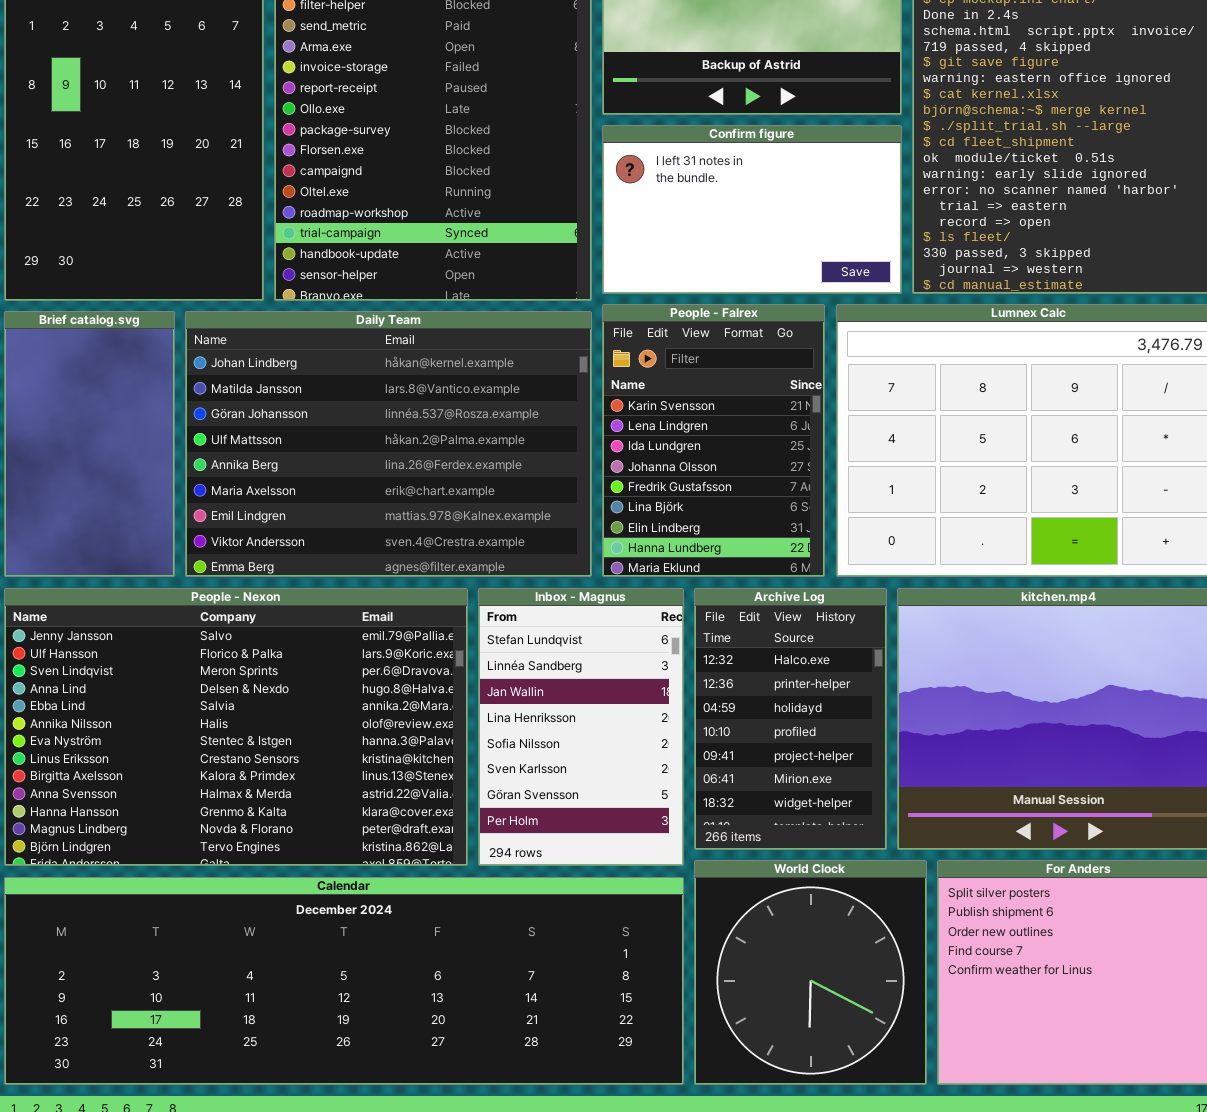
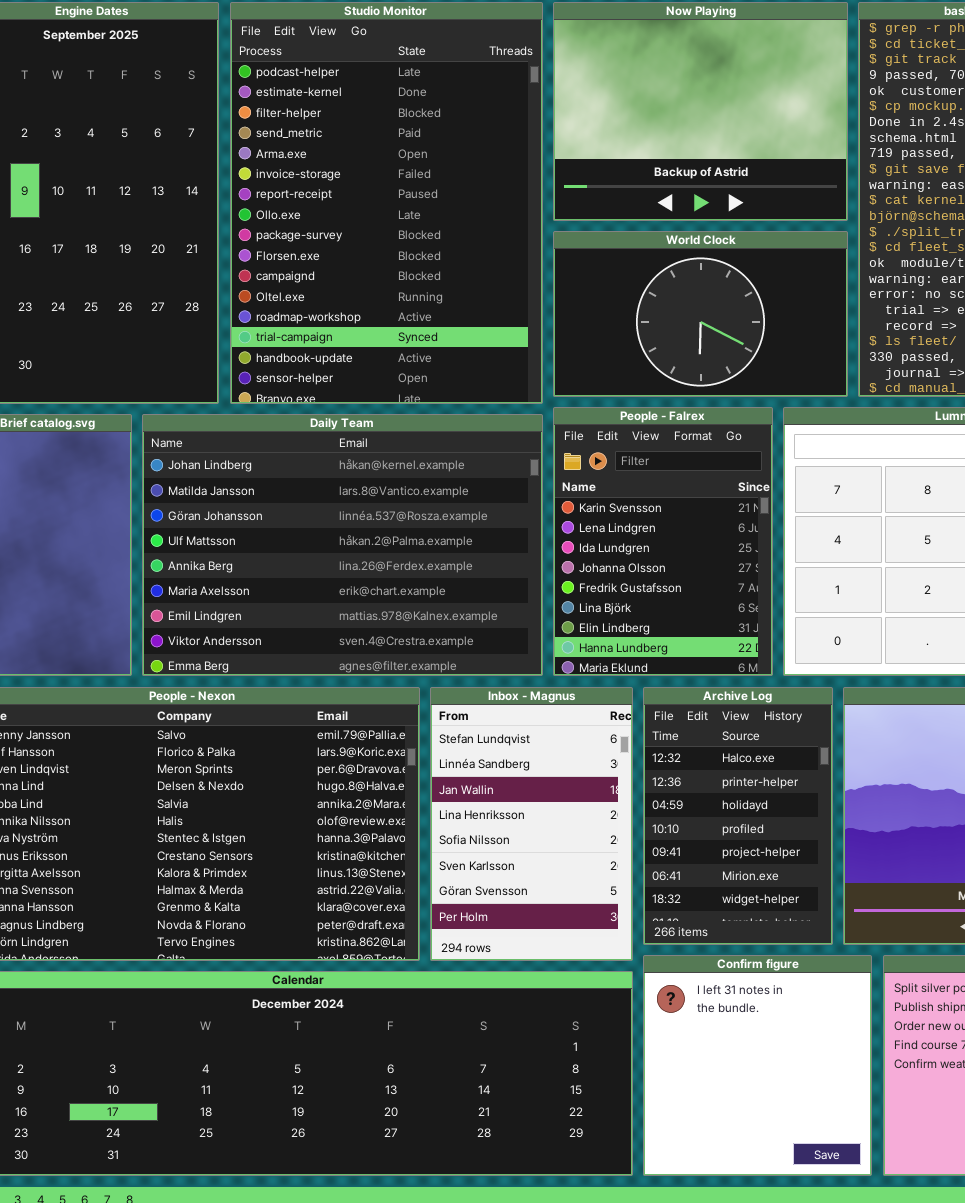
Confirm figure: [602,125,902,294] -> [643,955,872,1176], moved, resized
World Clock: [694,860,927,1085] -> [553,231,848,397], moved, resized

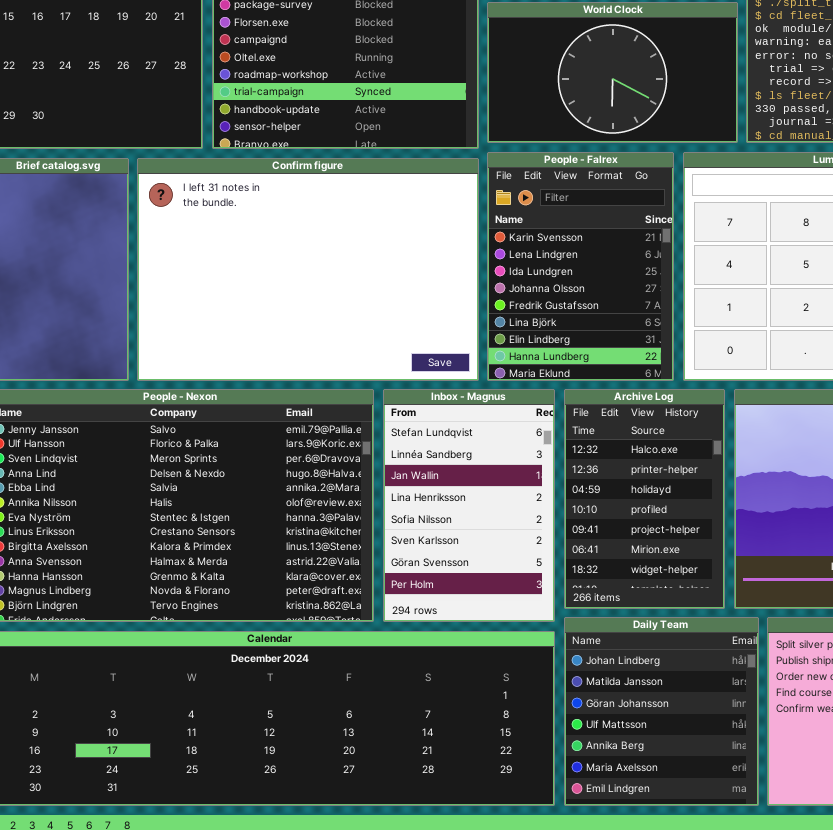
Daily Team: [142,414,543,676] -> [564,617,759,806], moved, resized
Confirm figure: [643,955,872,1176] -> [137,158,479,381], moved, resized

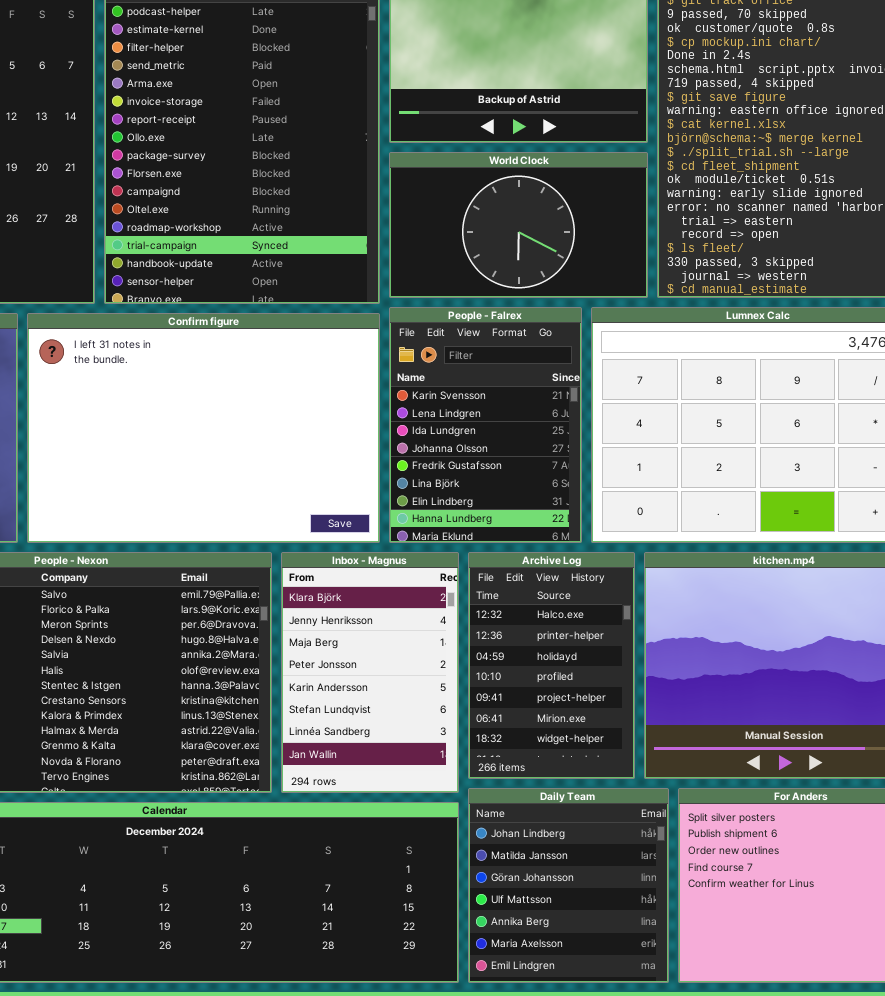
Inbox - Magnus: [383,389,555,622] -> [281,552,459,793], scrolled up 5 rows

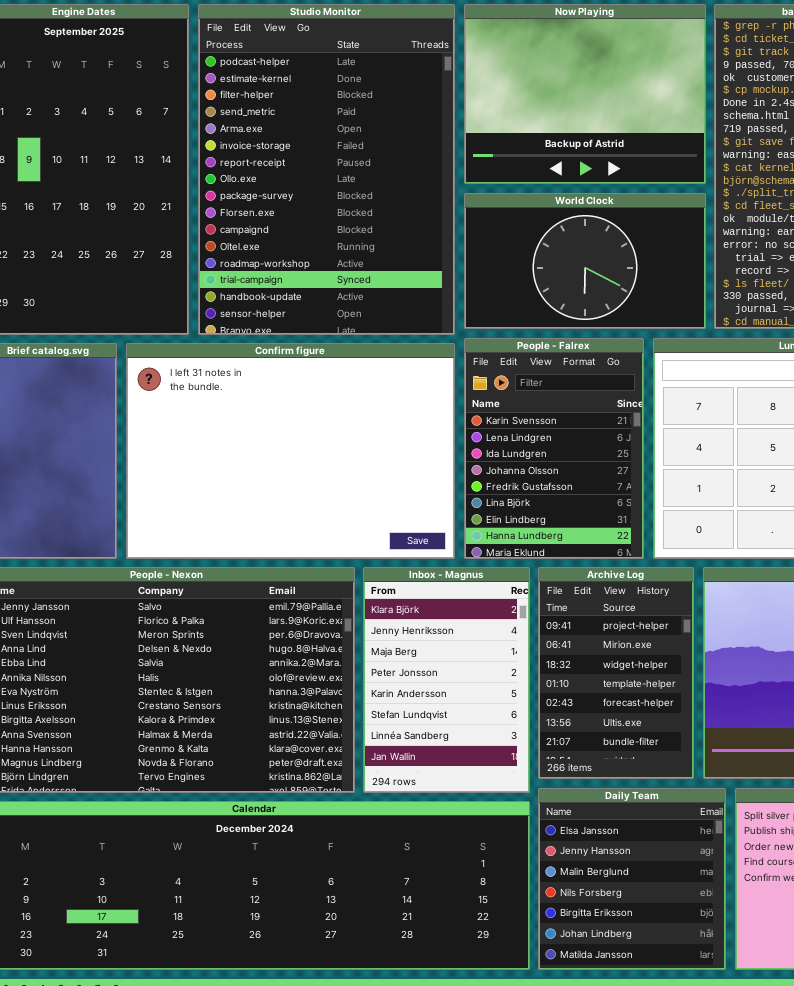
Archive Log: [468,552,635,779] -> [538,567,694,779], scrolled down 4 rows
Daily Team: [468,788,669,983] -> [538,788,726,970], scrolled up 5 rows

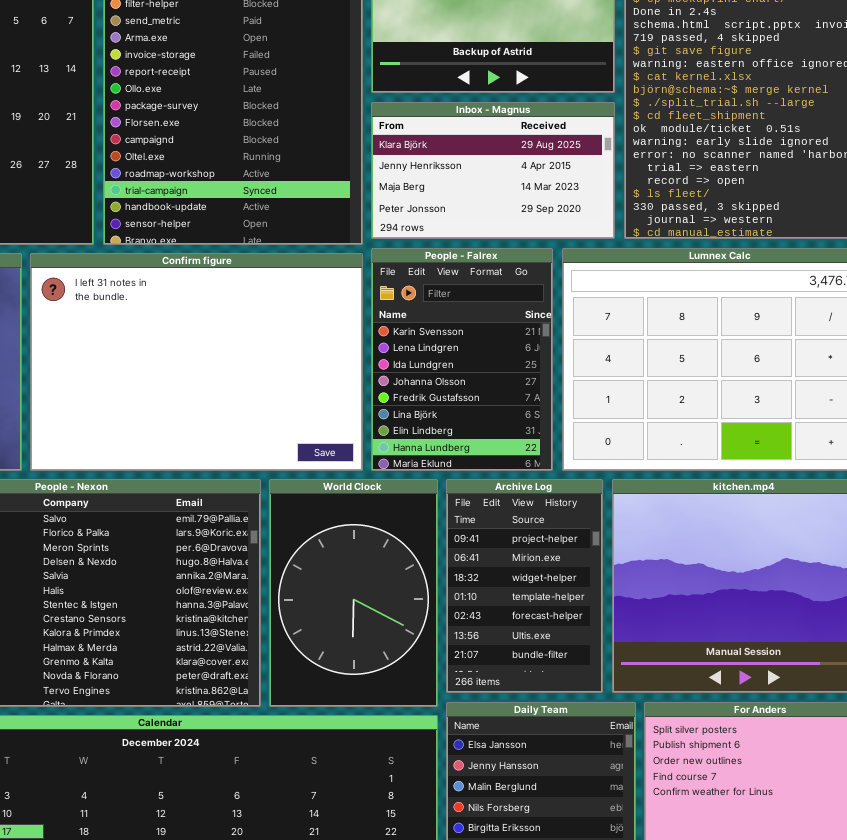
World Clock: [464,193,706,329] -> [269,479,438,707], moved, resized
Inbox - Magnus: [363,567,530,793] -> [371,102,615,239], moved, resized

